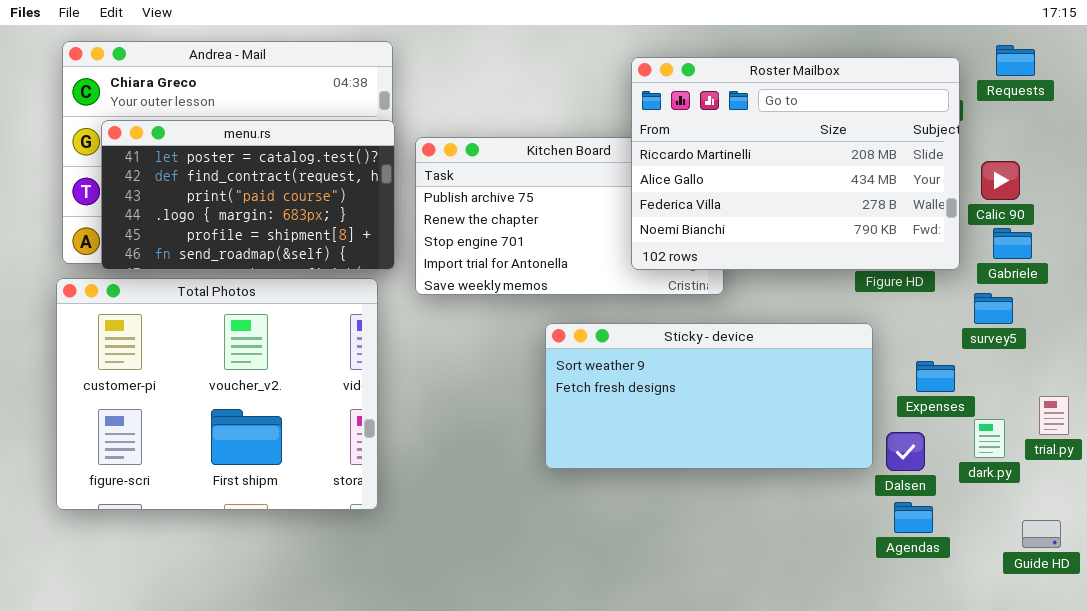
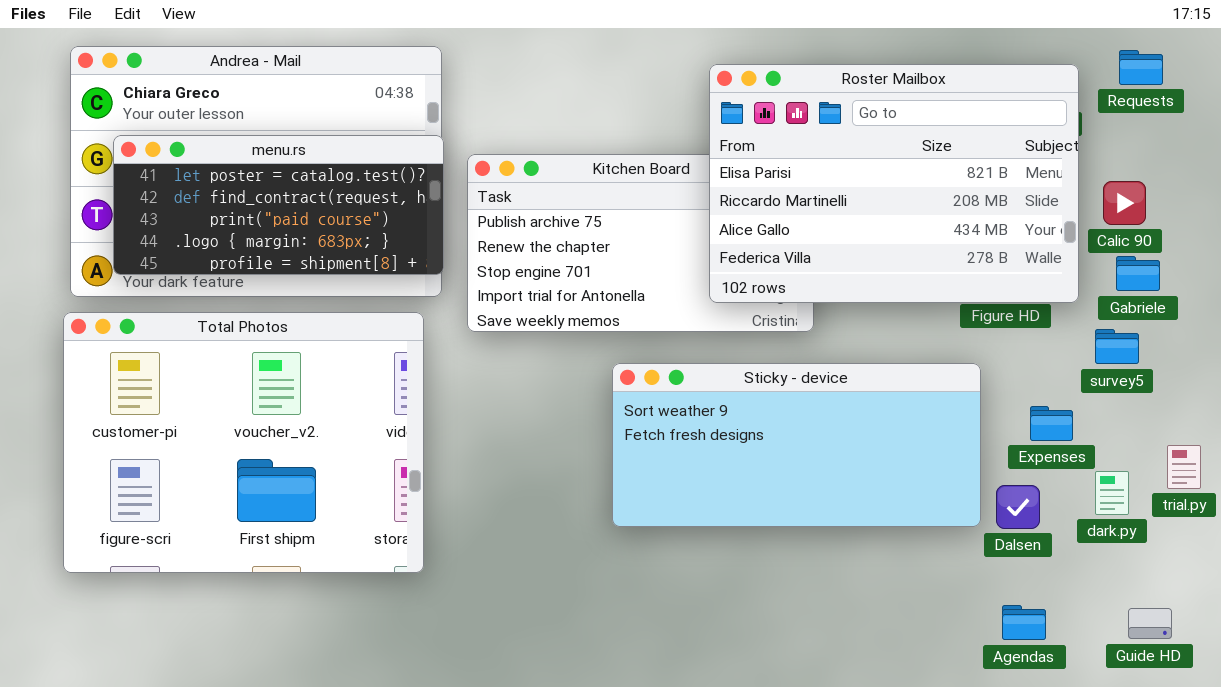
Roster Mailbox: [631,57,960,270] -> [709,64,1079,303], scrolled up 1 row
menu.rs: [101,120,395,270] -> [113,135,444,275], resized
Agendas: [894,502,933,533] -> [1002,605,1046,640], moved
Guide HD: [1022,520,1061,548] -> [1128,608,1172,639], moved

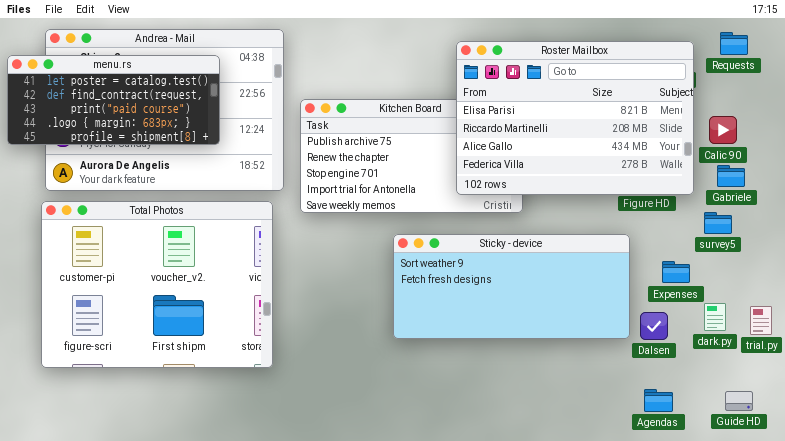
menu.rs: [113,135,444,275] -> [7,55,220,145], moved
trial.py: [1167,445,1201,489] -> [750,306,772,335], moved

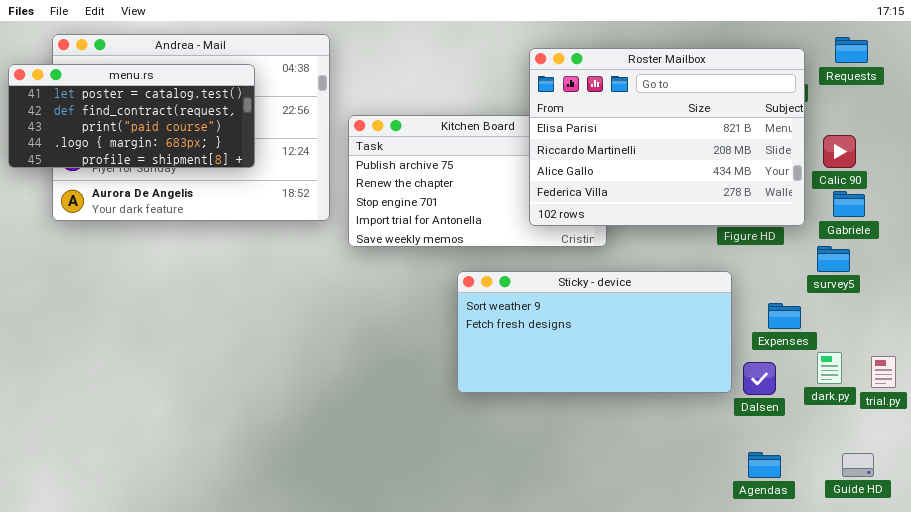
Total Photos: [41,201,273,368] -> none, closed

